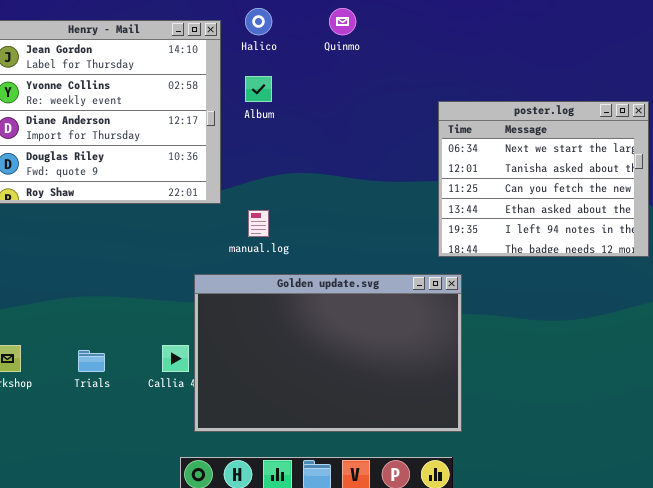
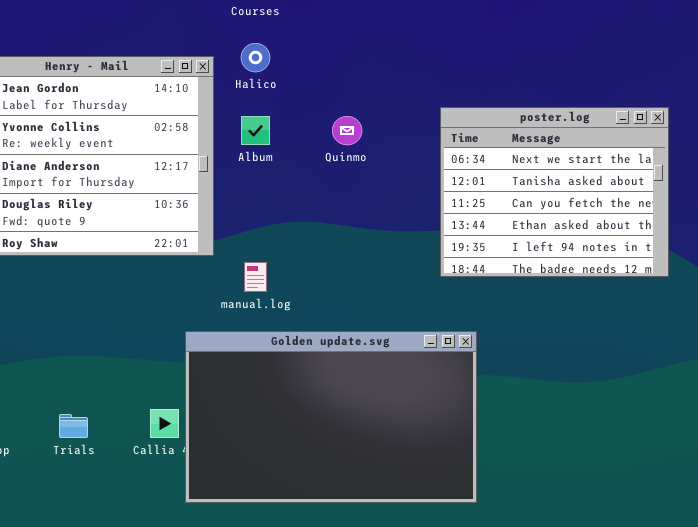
Quinmo: [329,8,356,35] -> [332,116,362,145], moved
poster.log: [438,101,649,257] -> [440,107,669,277], moved

